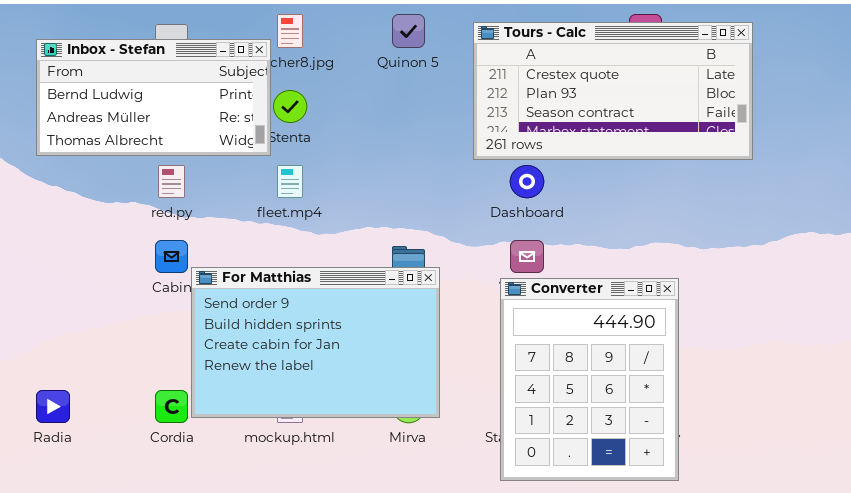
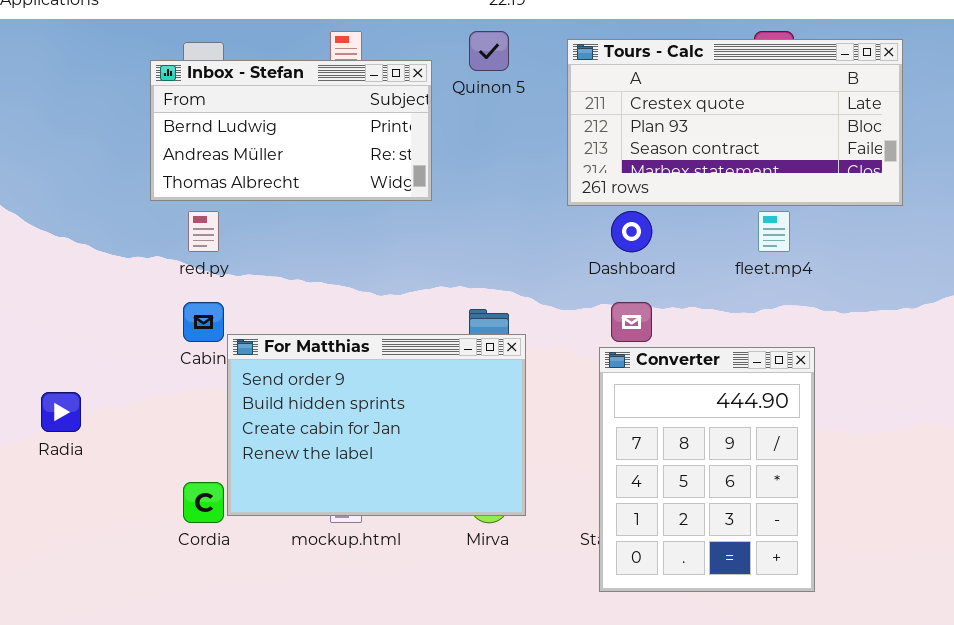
Inbox - Stefan: [36,39,271,156] -> [150,60,432,201], moved
fleet.mp4: [277,165,303,198] -> [758,211,790,252], moved
Radia: [36,390,70,423] -> [41,392,81,432], moved

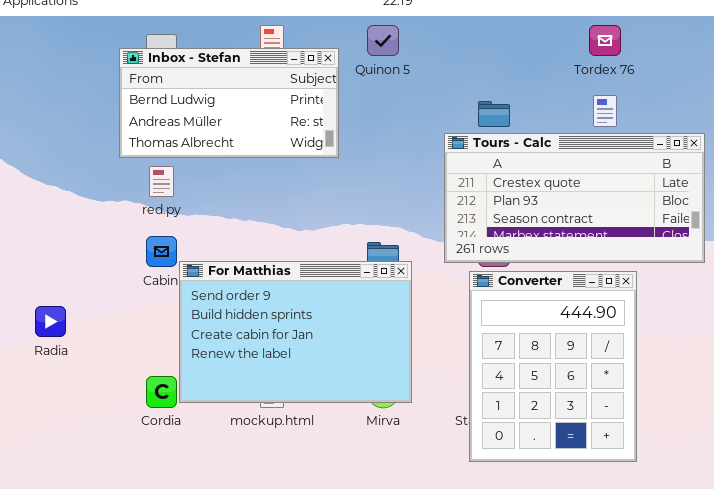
Tours - Calc: [567,39,903,206] -> [444,133,705,263], moved

